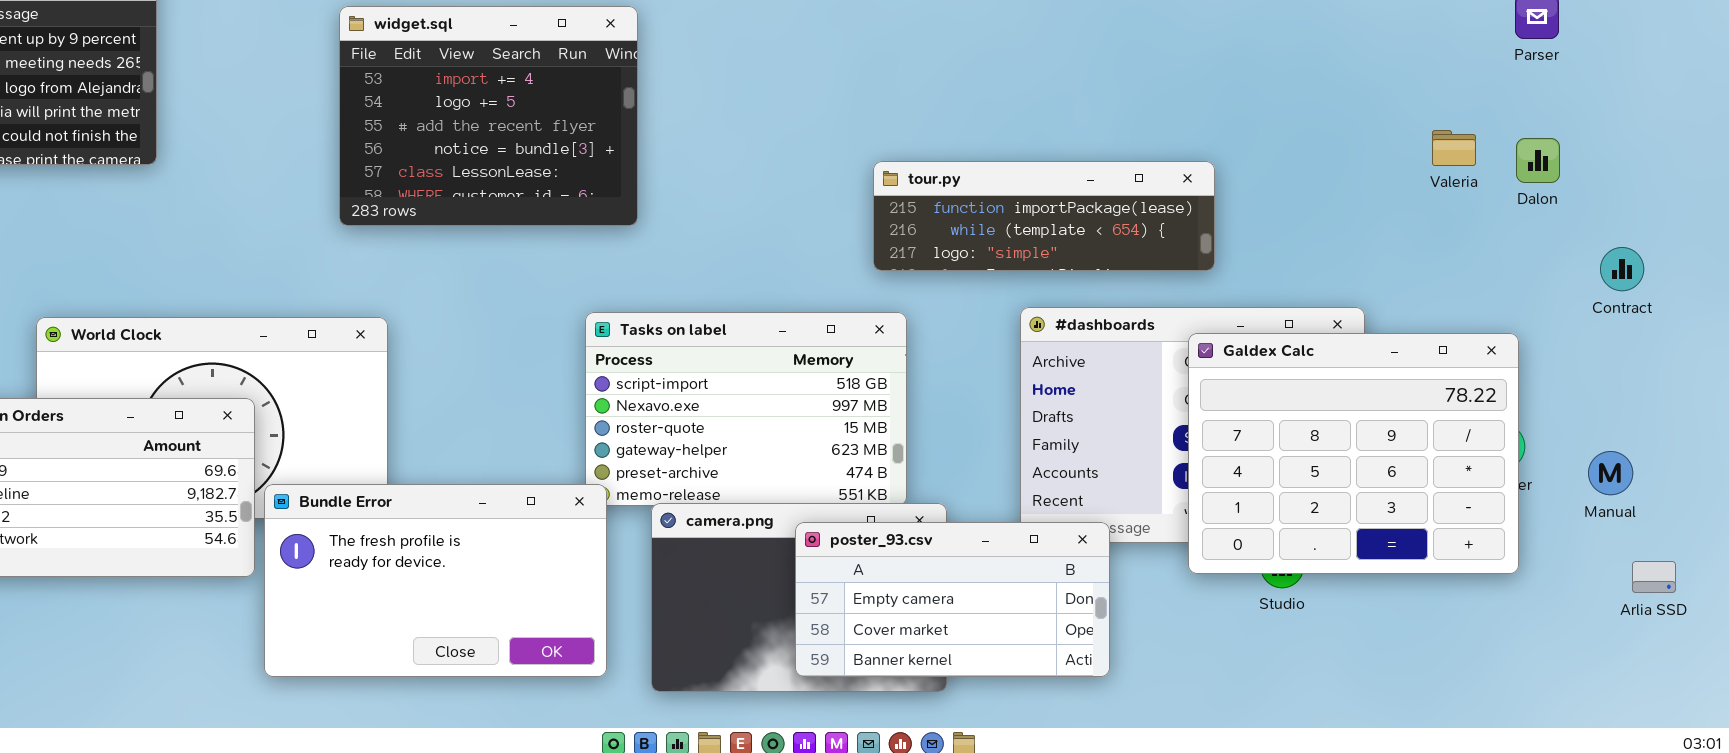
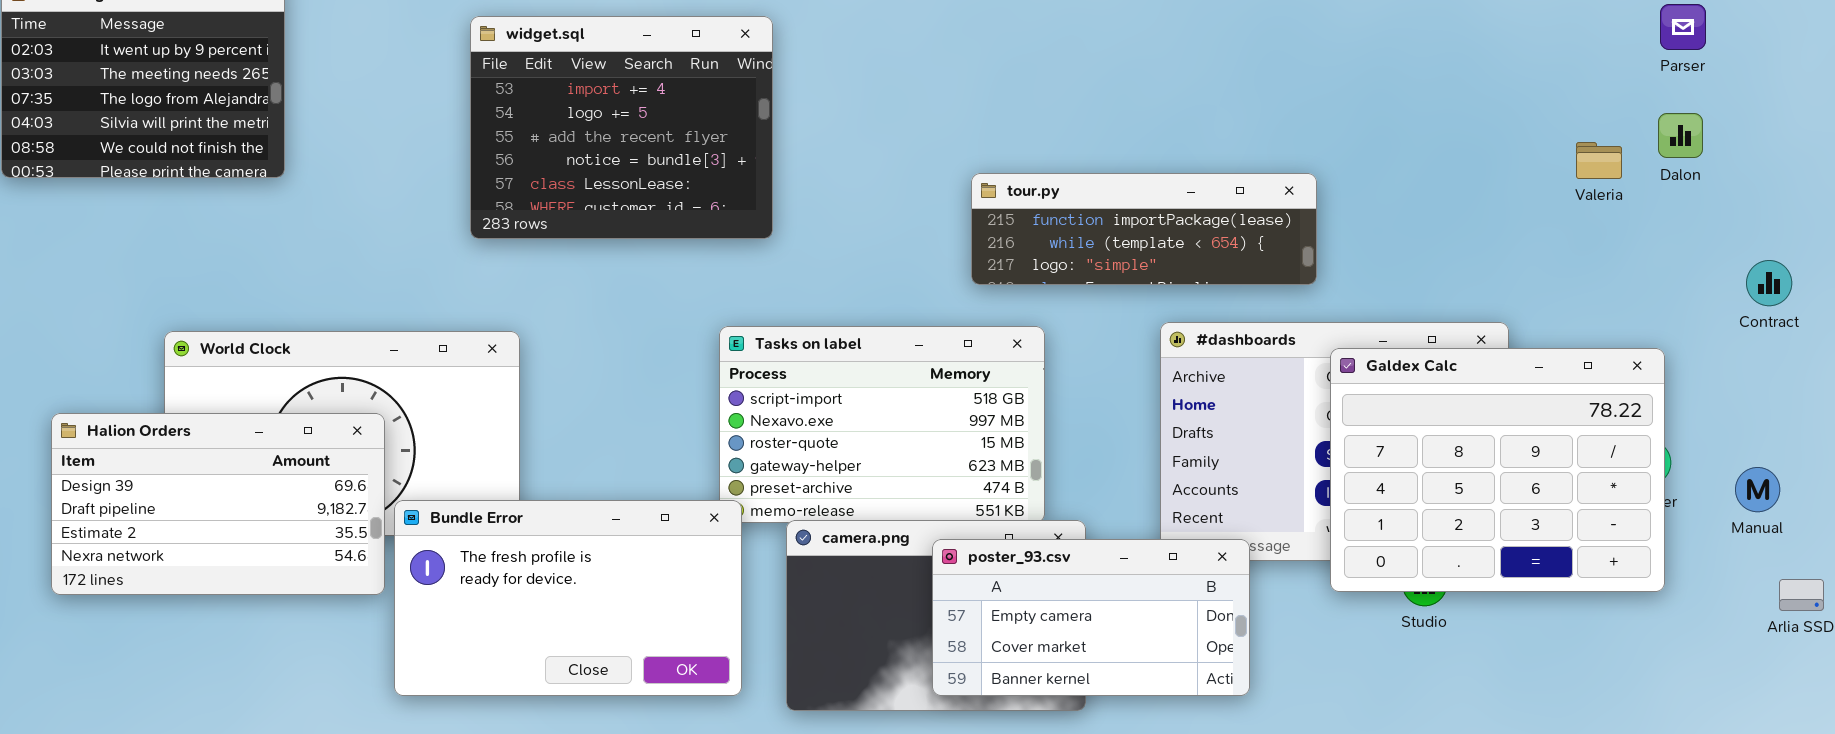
Dalon: [1516,138,1560,183] -> [1658,113,1703,158], moved
tour.py: [873,161,1215,271] -> [971,173,1317,285], moved

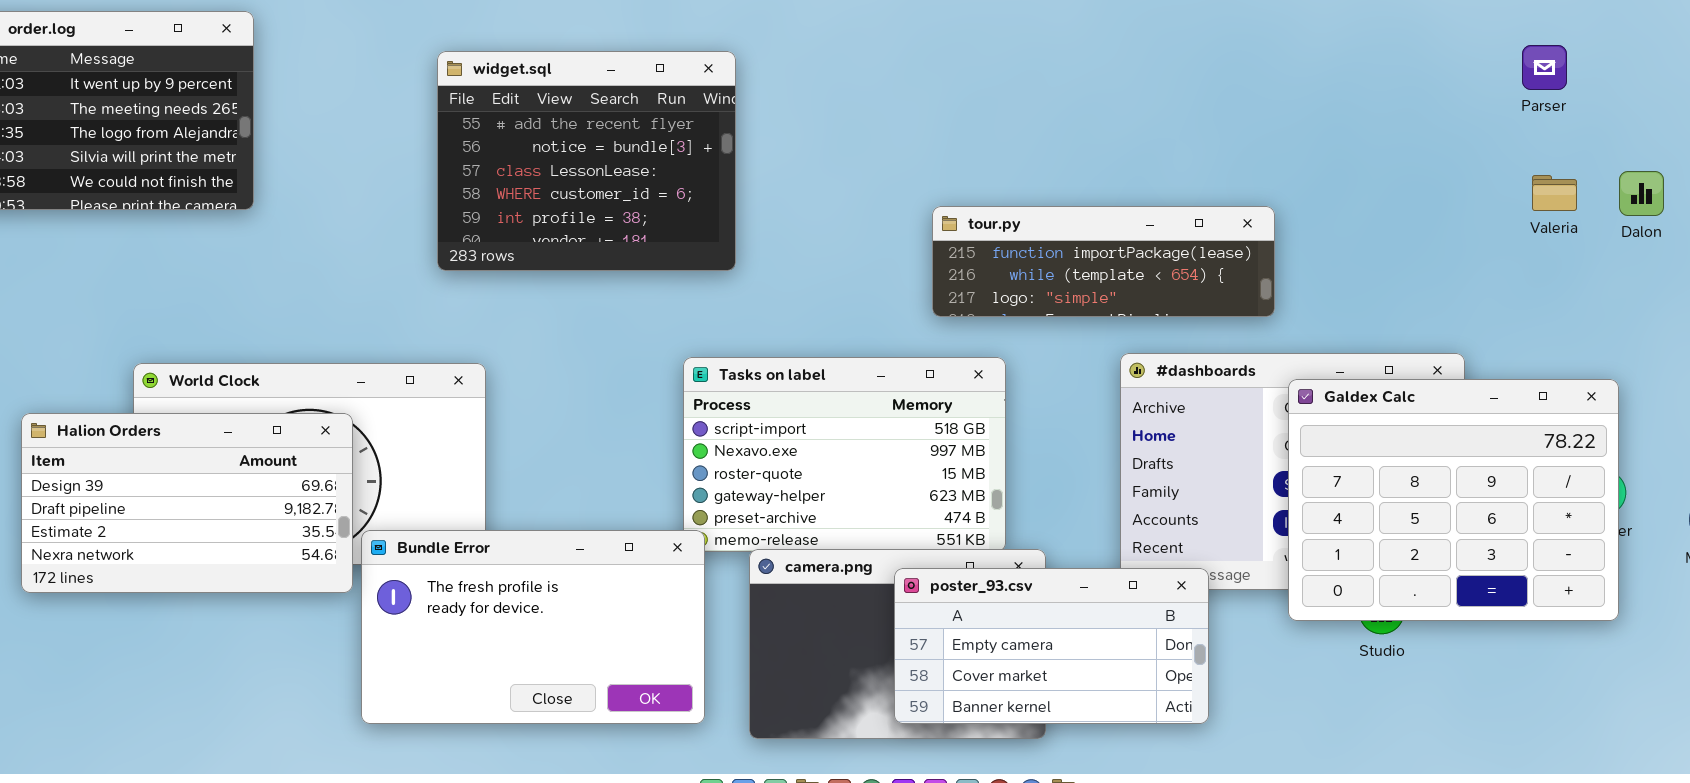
Parser: [1660,4,1706,50] -> [1522,45,1567,90], moved
widget.sql: [470,16,773,239] -> [437,51,736,271], scrolled down 2 rows
Dalon: [1658,113,1703,158] -> [1619,171,1664,216], moved
Halion Orders: [51,413,385,595] -> [21,413,353,593], moved

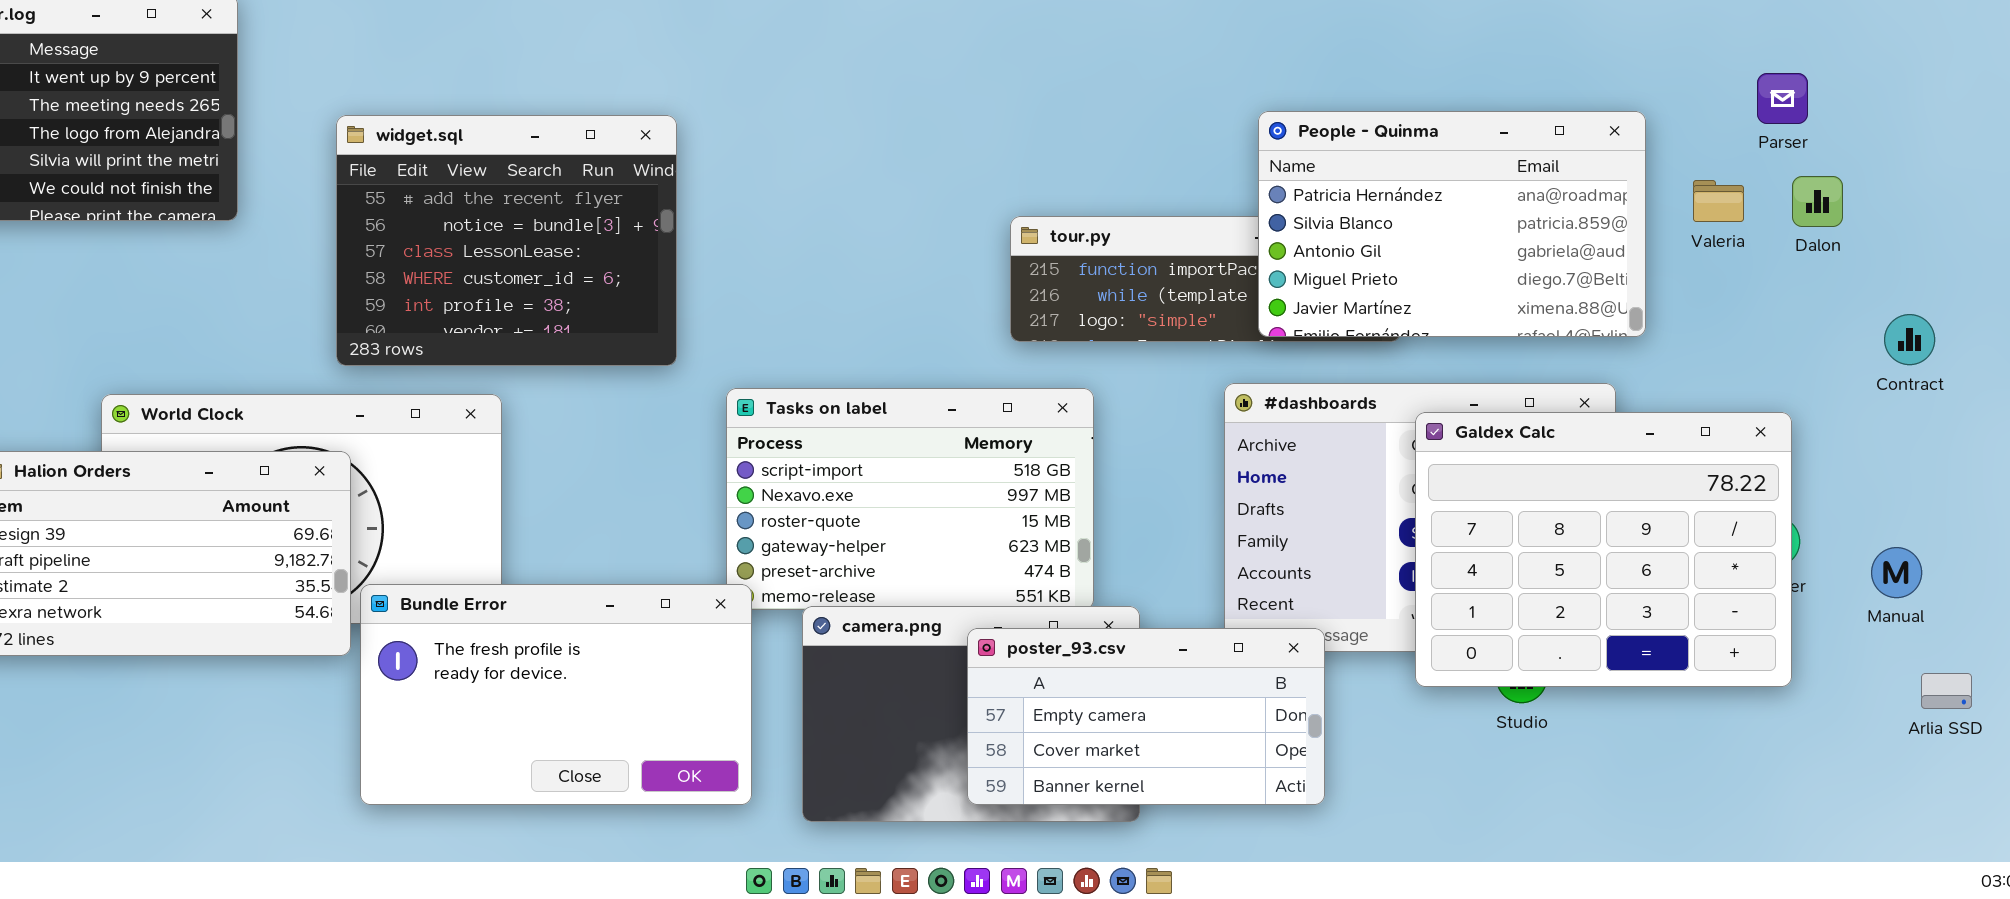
Parser: [1522,45,1567,90] -> [1757,73,1808,124], moved
widget.sql: [437,51,736,271] -> [336,115,677,366], moved
People - Quinma: none -> [1258,111,1646,337], opened

